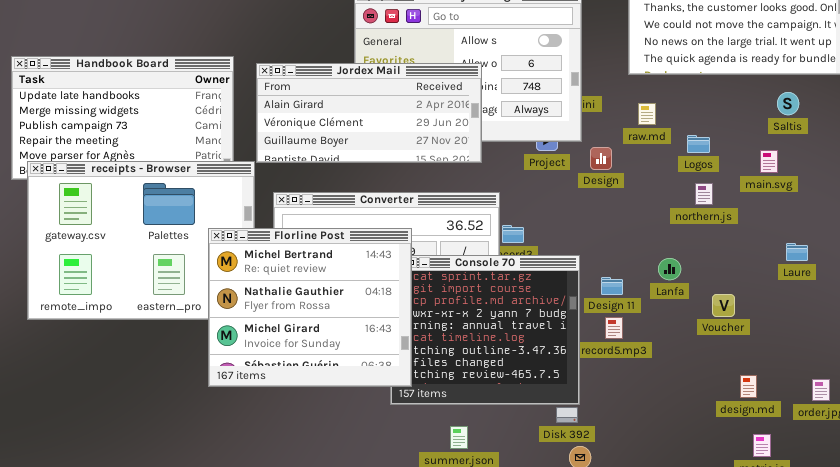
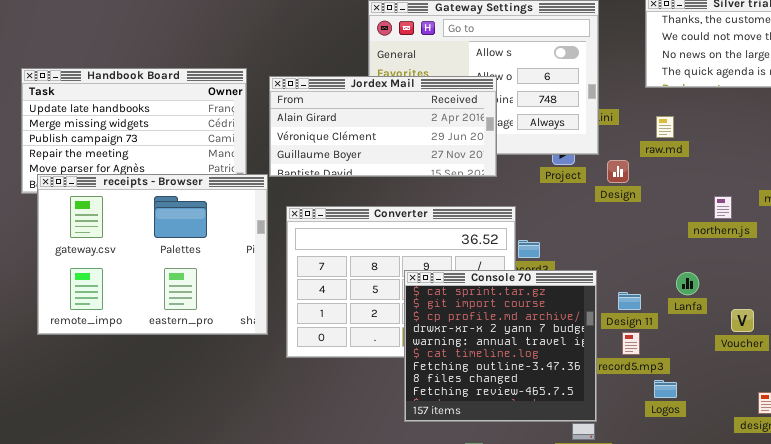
Logos: [687,135,710,153] -> [654,380,677,398], moved
Florline Post: [208,228,412,387] -> none, closed

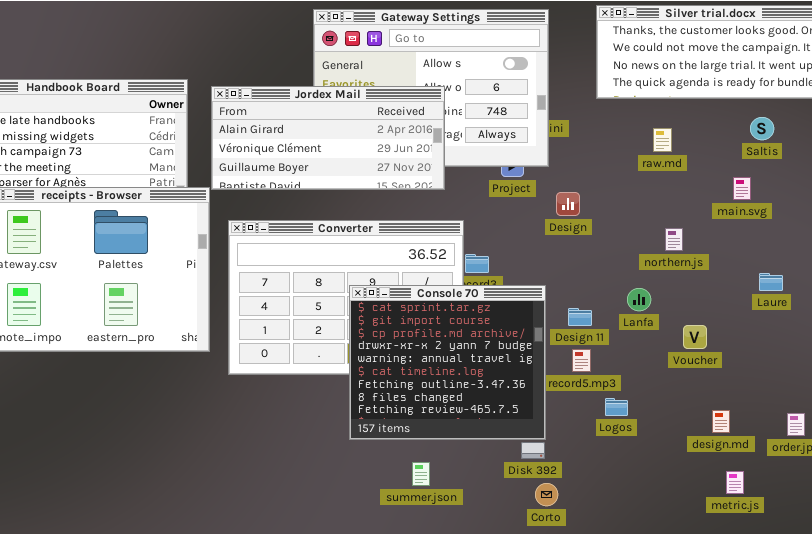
raw.md: [656,116,674,138] -> [653,128,672,152], moved
Design: [607,160,629,183] -> [556,192,580,216], moved
northern.js: [714,196,732,219] -> [665,228,683,251], moved

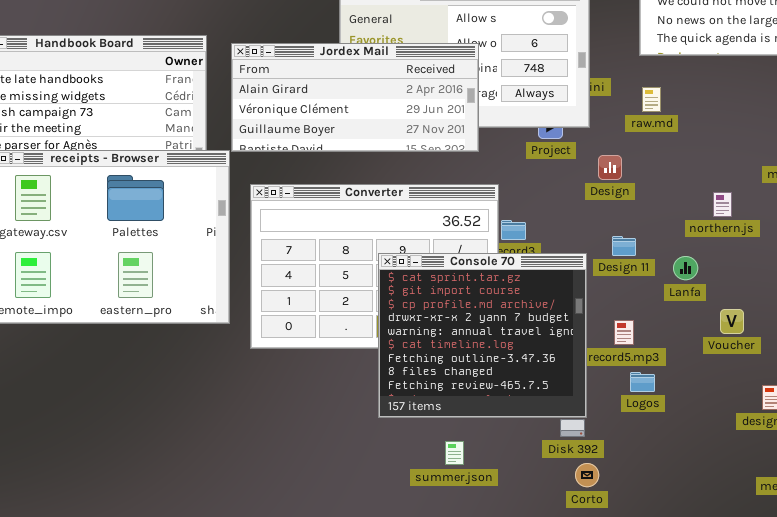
raw.md: [653,128,672,152] -> [642,87,661,112], moved
Design 11: [568,308,592,326] -> [612,236,636,256], moved
Voucher: [683,325,707,349] -> [720,309,744,334], moved
Logos: [605,398,628,416] -> [630,372,655,392], moved

